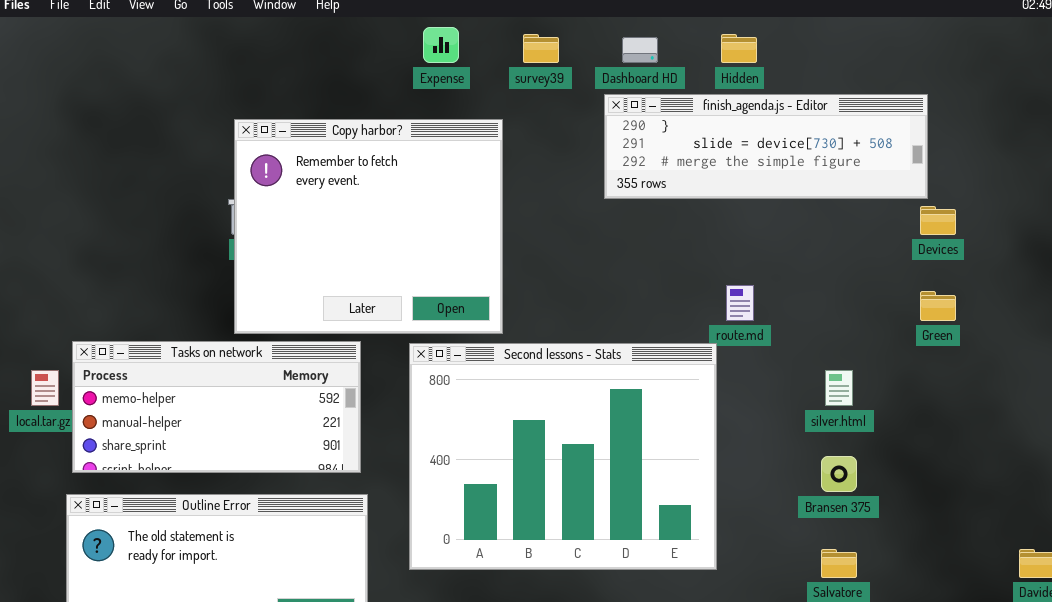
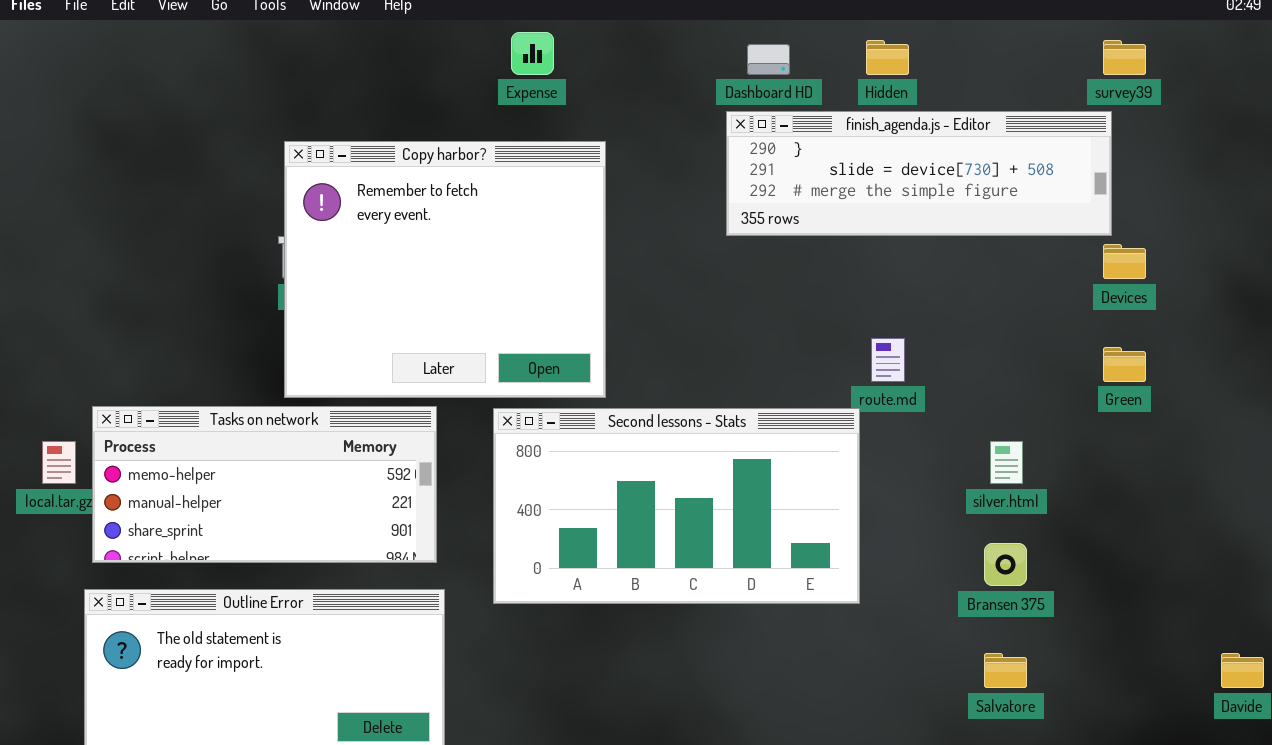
survey39: [523,34,559,63] -> [1103,40,1146,75], moved
Second lessons - Stats: [409,343,717,570] -> [493,408,860,604], resized

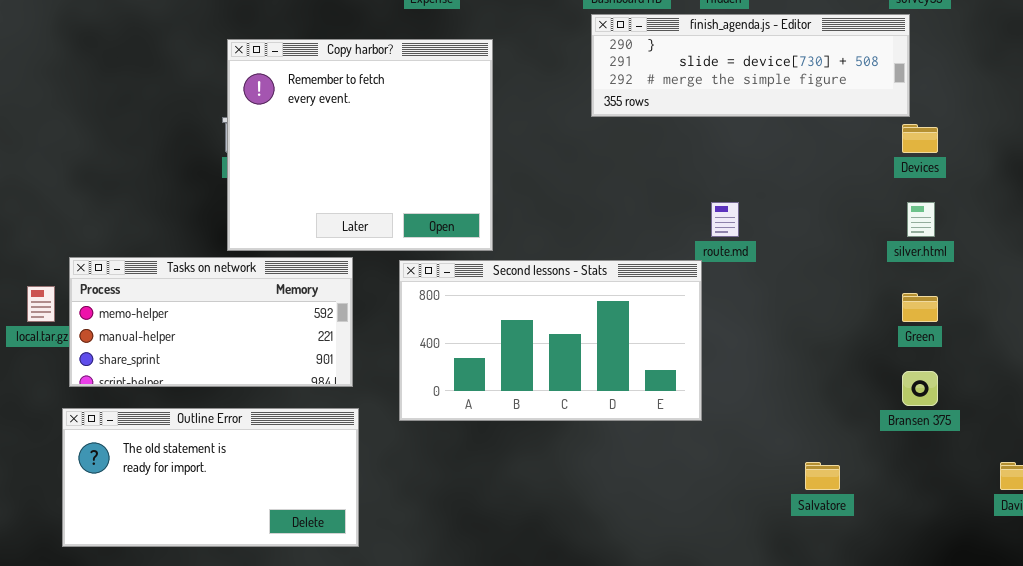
Green: [1103,347,1146,382] -> [902,293,938,322], moved
silver.html: [990,441,1023,484] -> [907,202,935,237], moved
Bransen 375: [984,543,1027,586] -> [902,371,938,406], moved

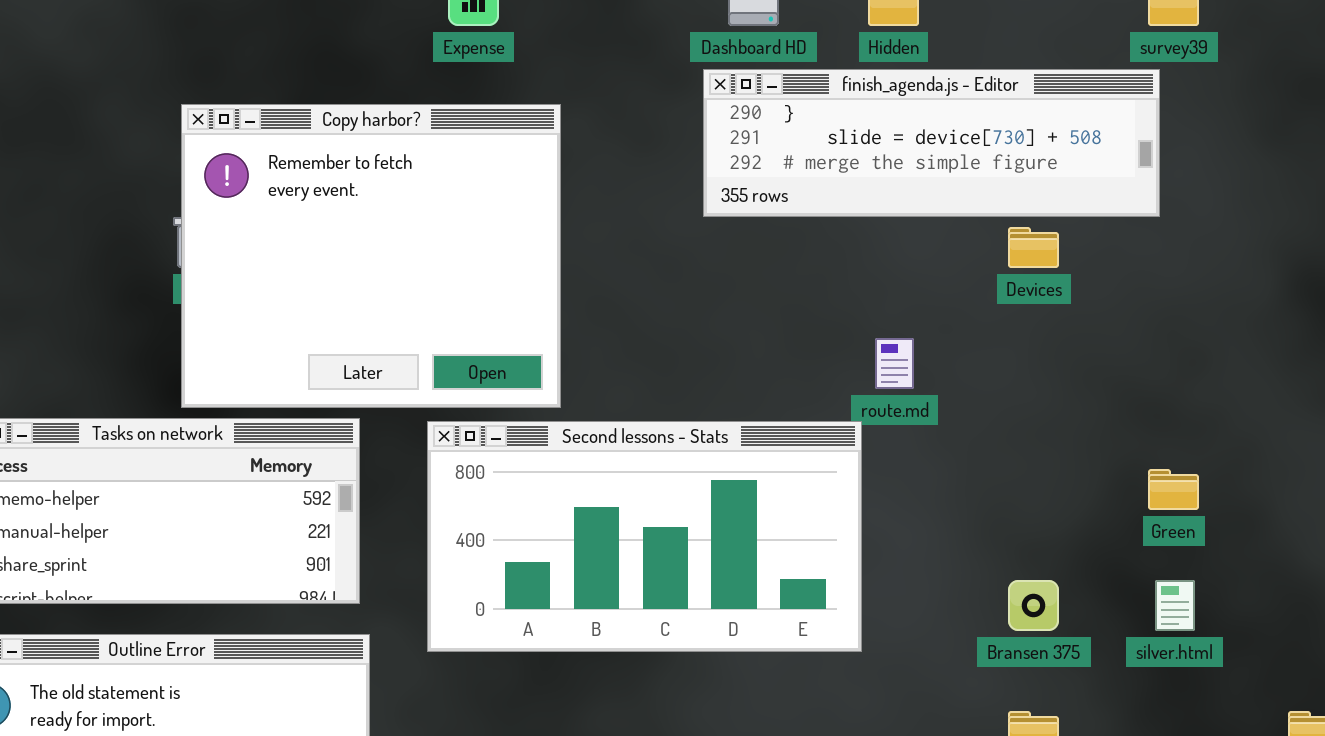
Devices: [902,124,938,153] -> [1008,227,1059,268], moved
silver.html: [907,202,935,237] -> [1155,580,1195,631], moved
Bransen 375: [902,371,938,406] -> [1008,580,1059,631], moved

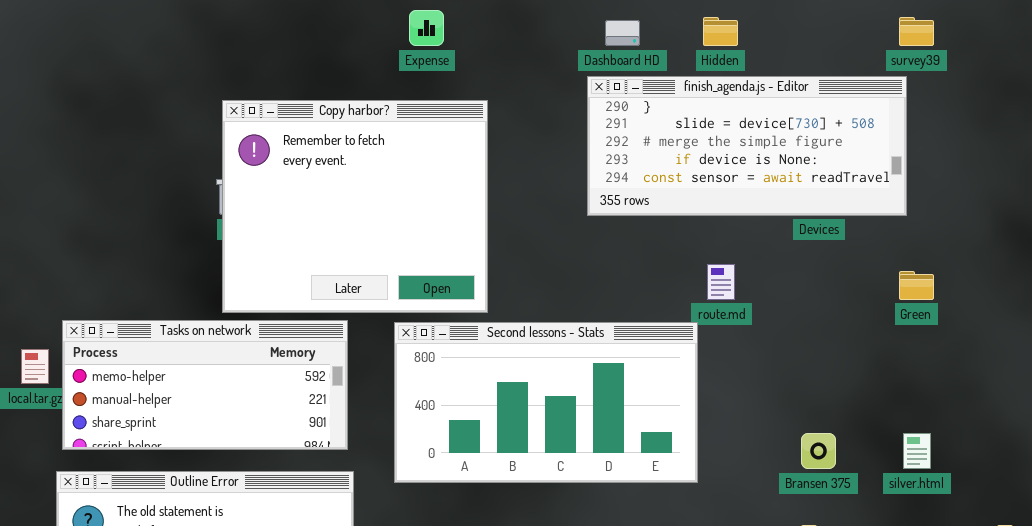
finish_agenda.js - Editor: [703,69,1160,217] -> [587,76,907,216], resized
Green: [1148,469,1199,510] -> [899,271,934,300], moved

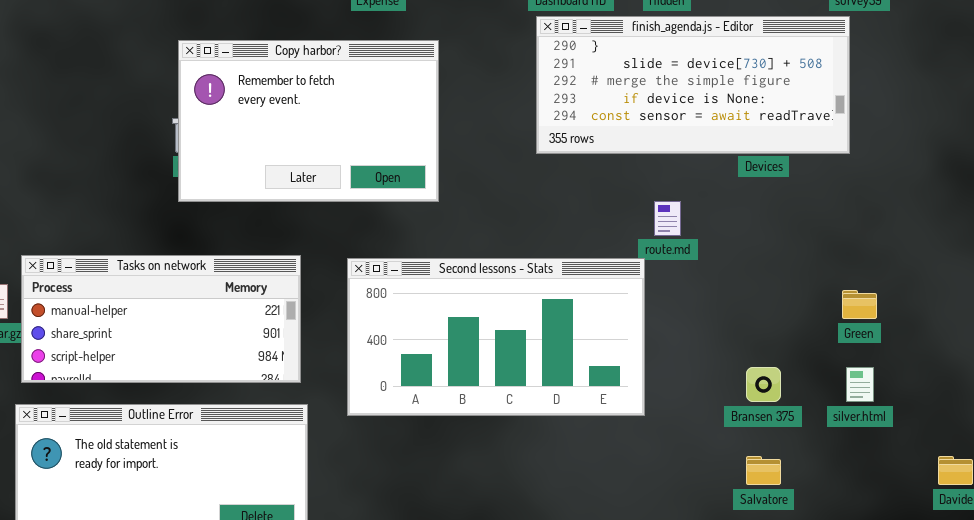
Copy harbor?: [222,100,488,313] -> [178,40,439,202], resized
Green: [899,271,934,300] -> [842,290,877,319], moved
Tasks on network: [62,320,348,450] -> [21,255,301,383], scrolled down 1 row

